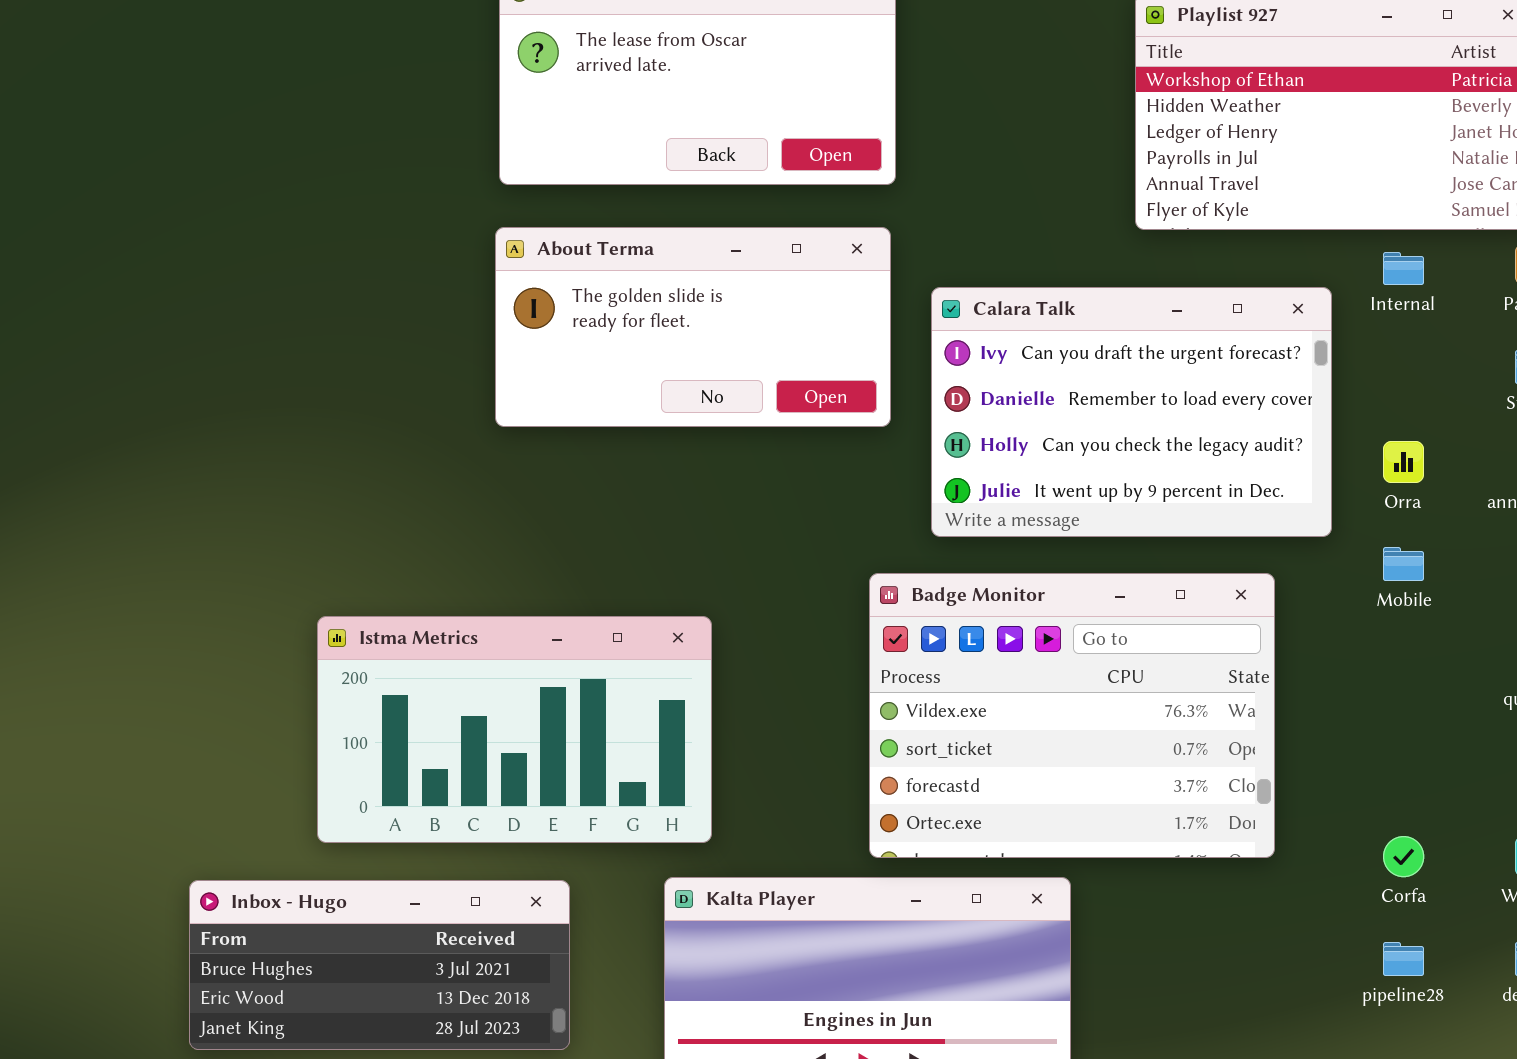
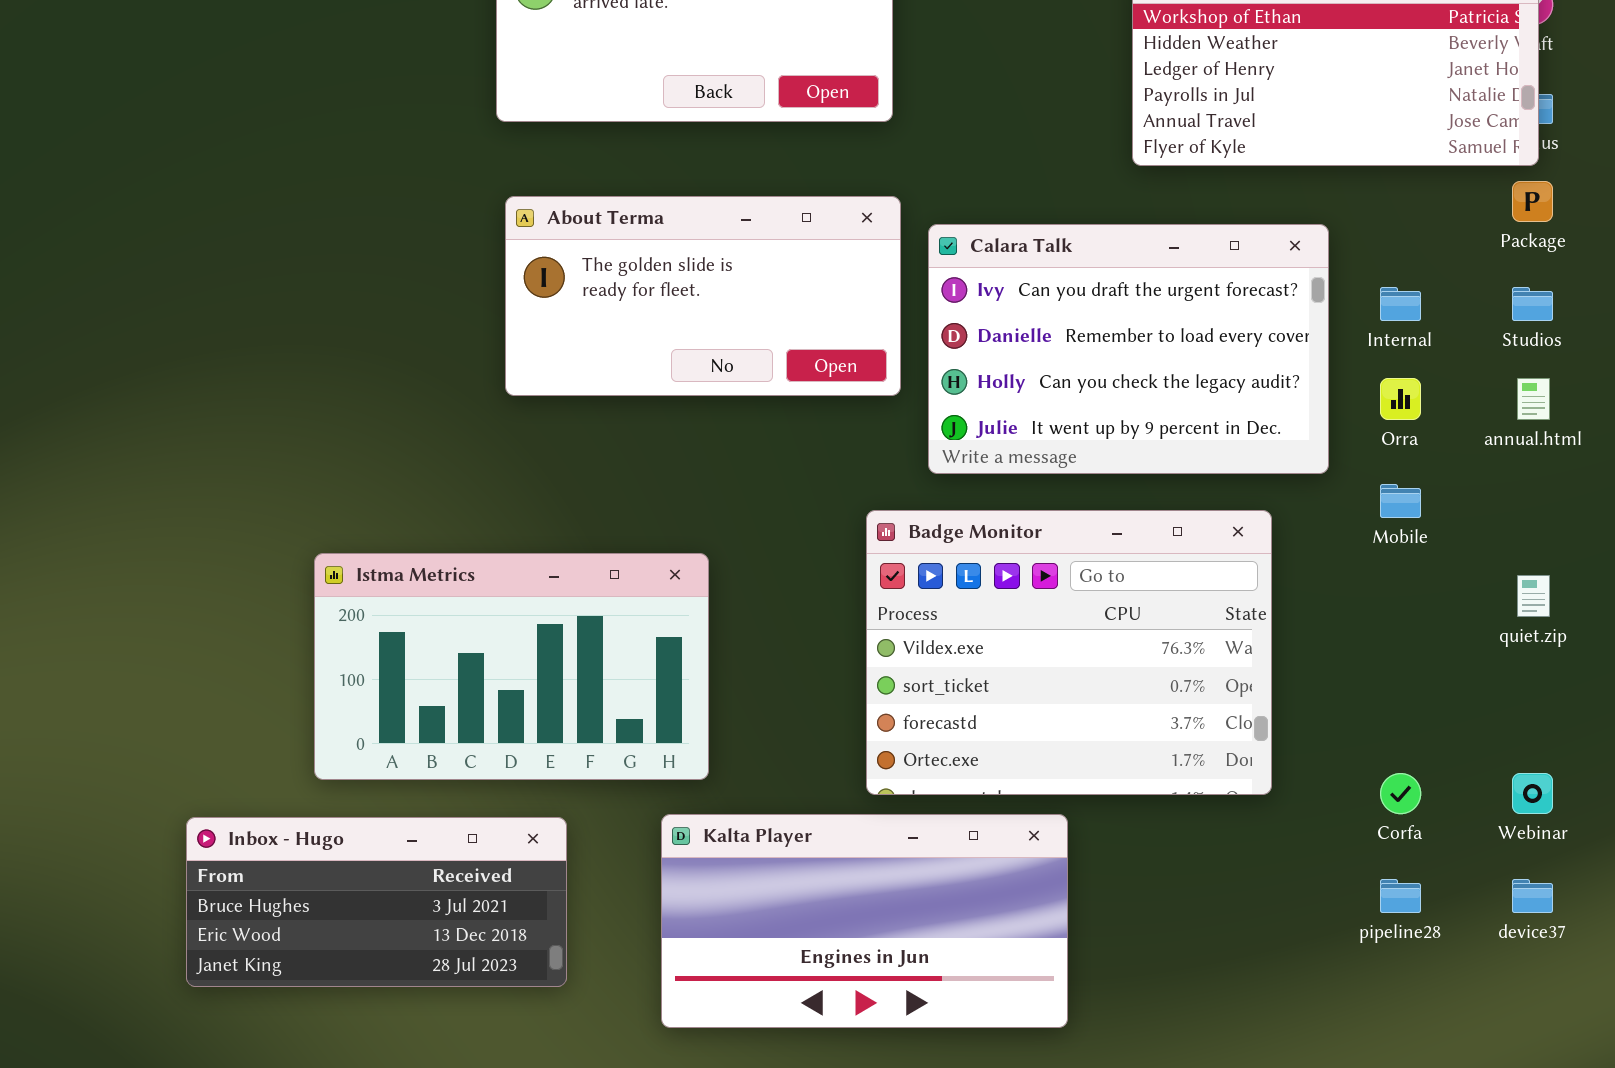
About Terma: [495,227,891,427] -> [505,196,901,396], moved
Internal: [1383,252,1424,285] -> [1380,287,1421,321], moved

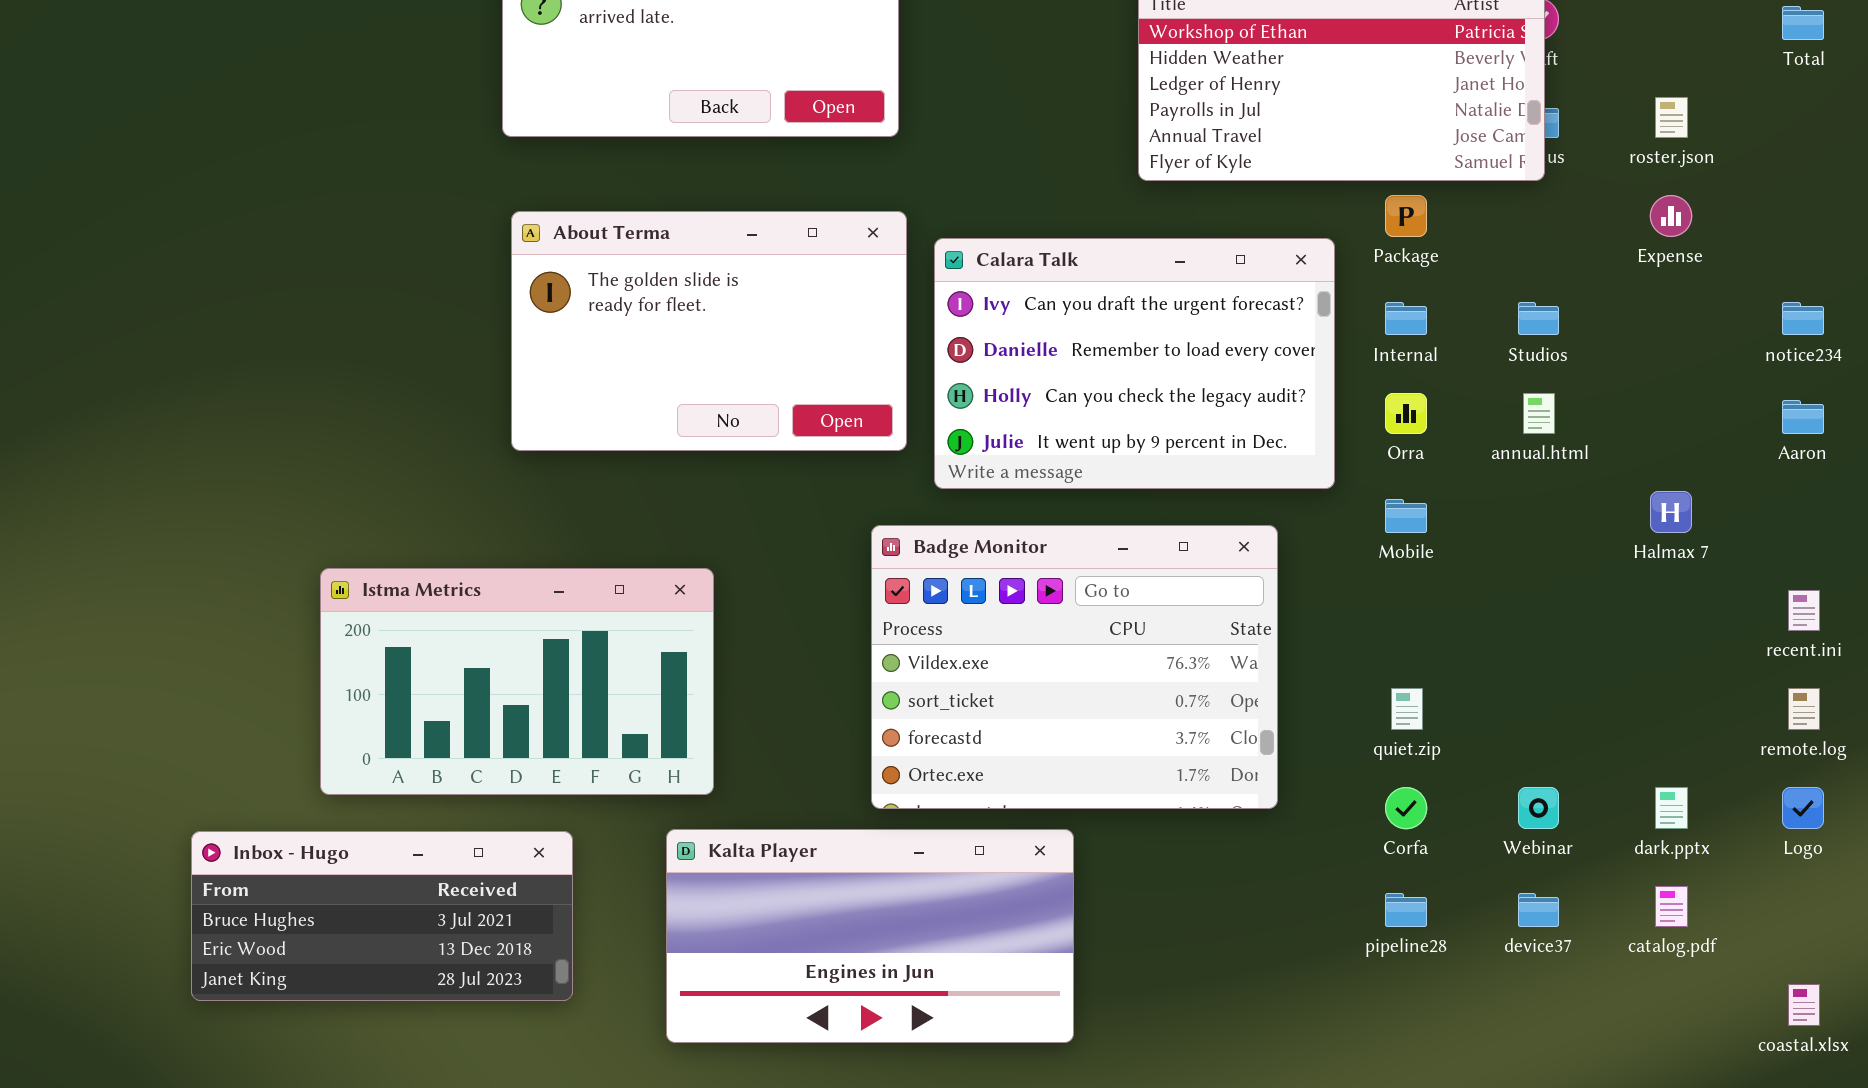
Package: [1512,181,1553,222] -> [1385,195,1427,237], moved
About Terma: [505,196,901,396] -> [511,211,907,451], resized
quiet.zip: [1517,575,1550,617] -> [1391,688,1423,730], moved

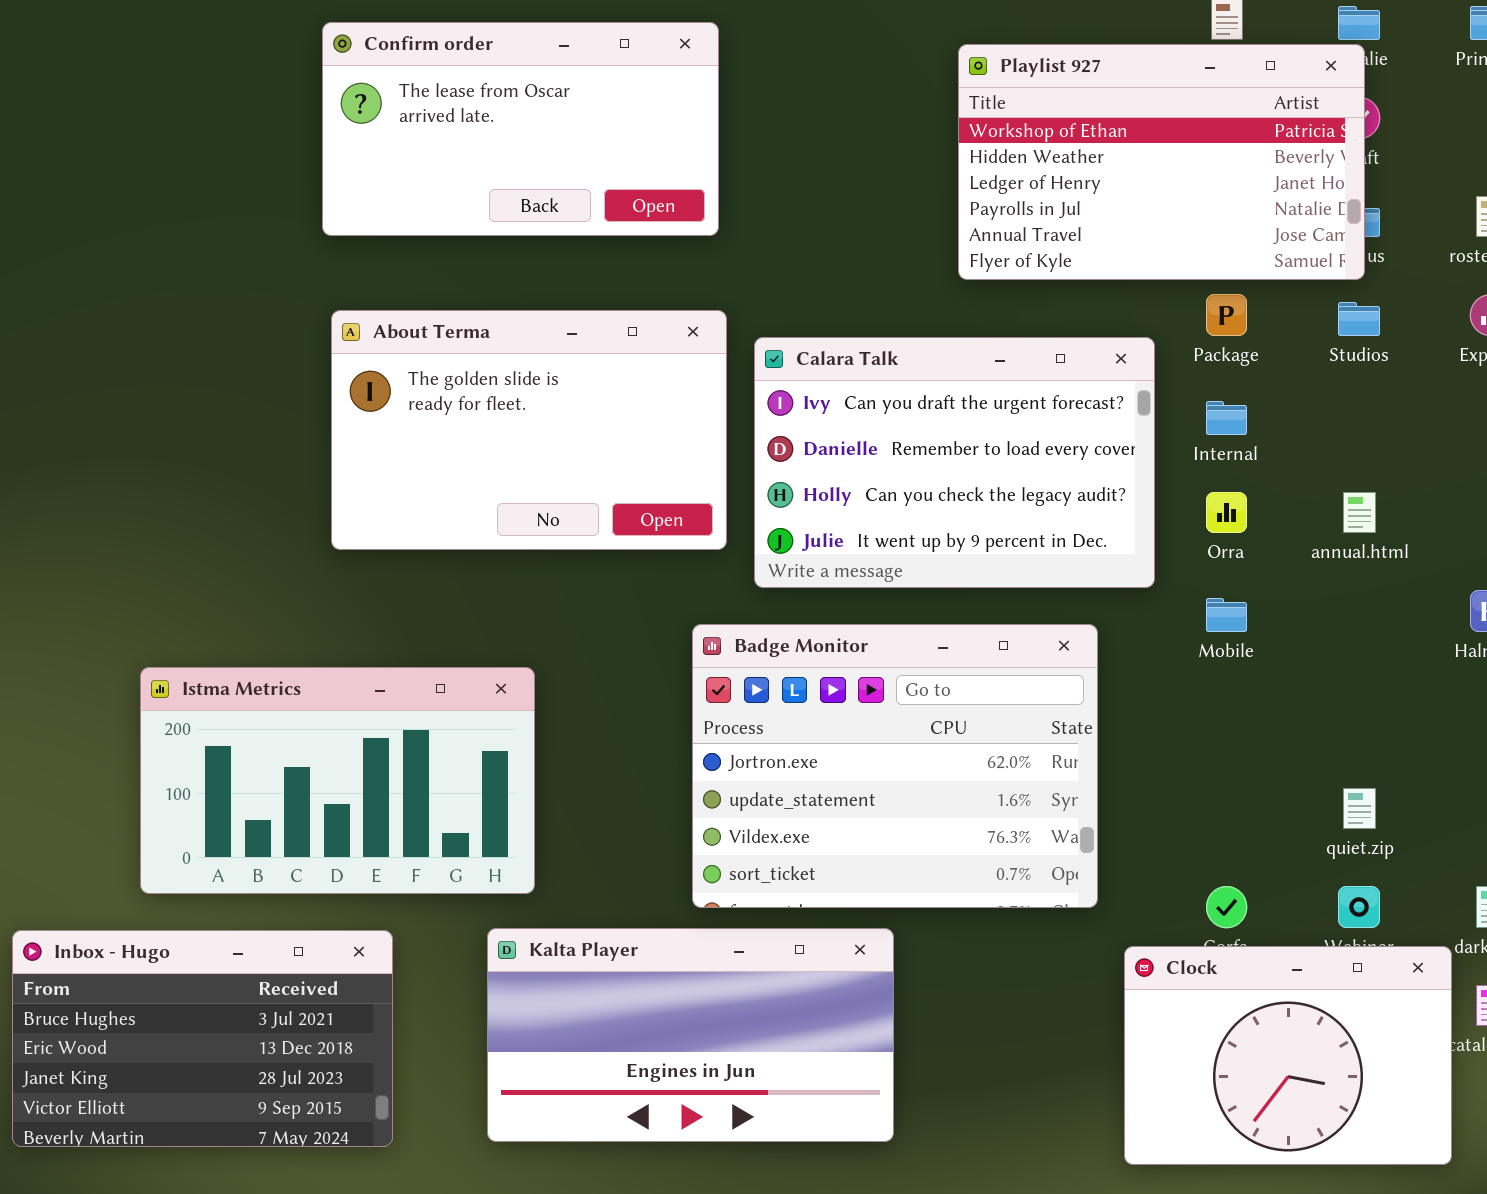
Studios: [1518,302,1559,335] -> [1338,302,1380,336], moved
Badge Monitor: [871,525,1278,809] -> [692,624,1098,908], scrolled up 2 rows
quiet.zip: [1391,688,1423,730] -> [1343,788,1376,829], moved
Inbox - Hugo: [191,831,573,1001] -> [12,930,393,1147], resized
Clock: none -> [1124,946,1452,1165], opened

